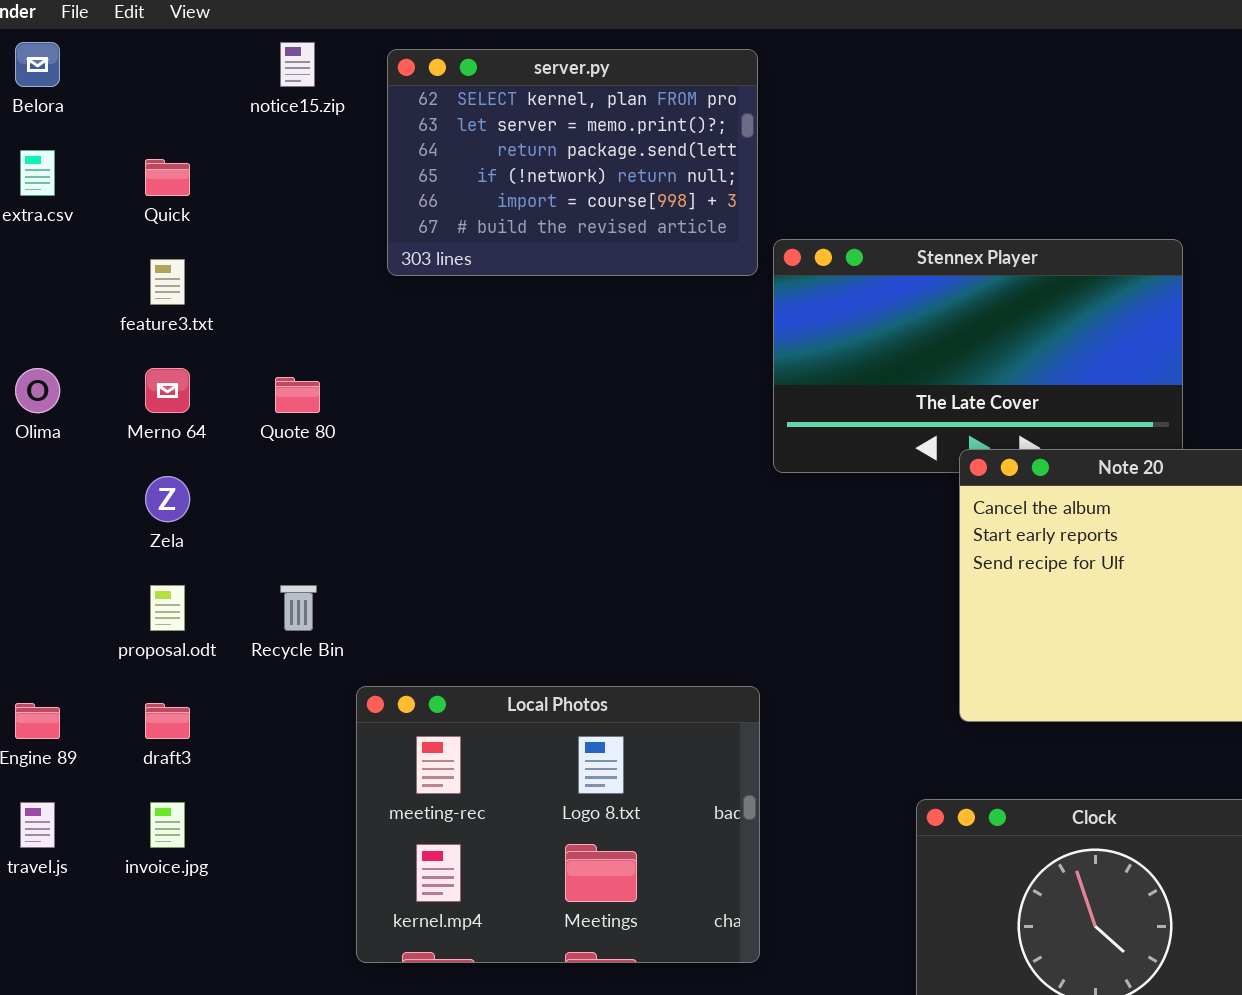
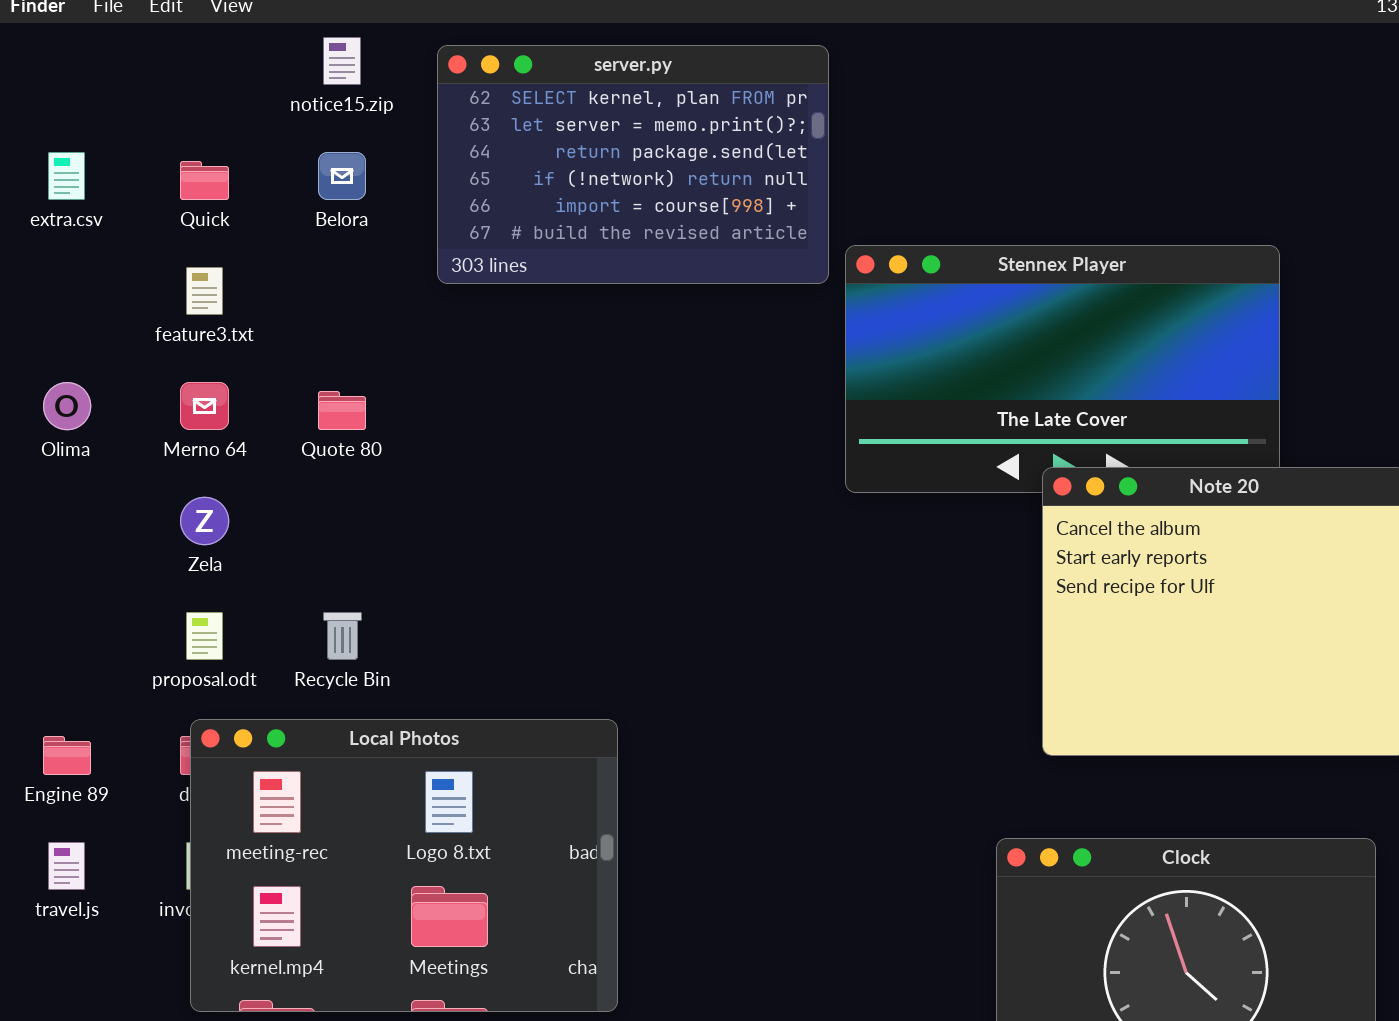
Belora: [15,42,60,87] -> [318,152,366,200], moved
Local Photos: [356,686,760,963] -> [190,719,618,1012], moved

